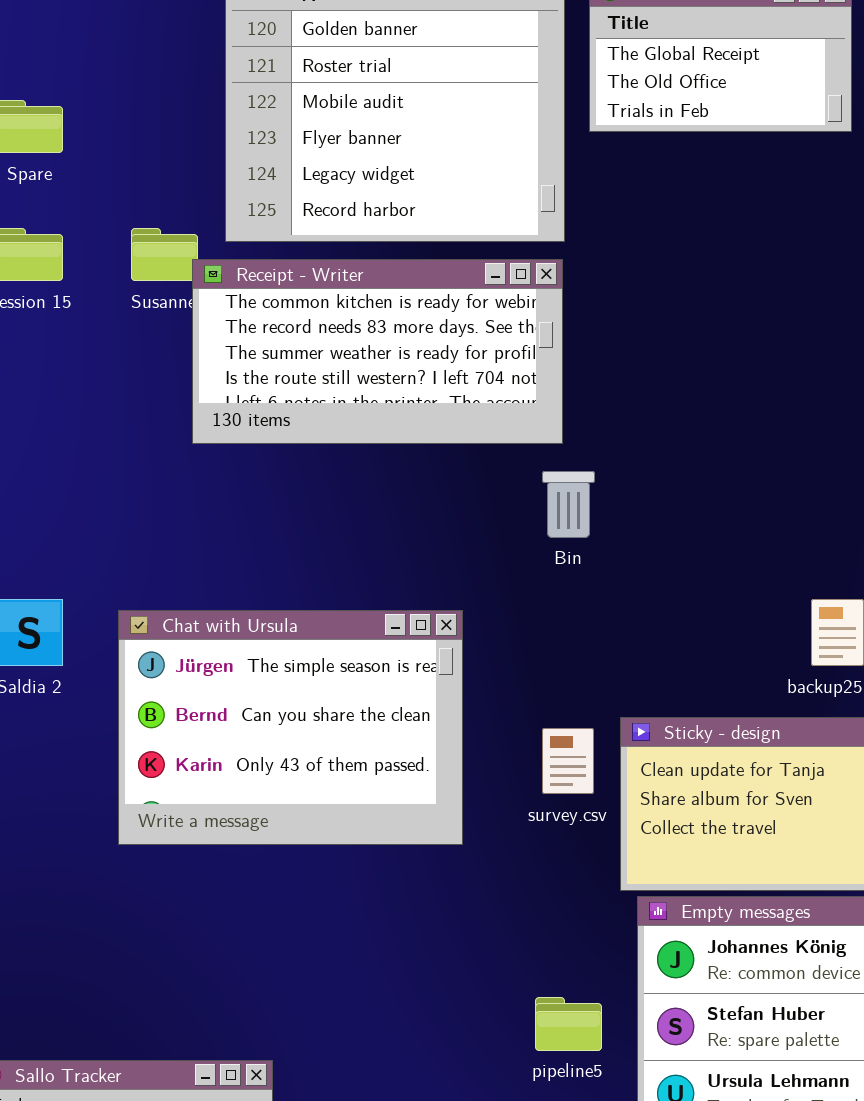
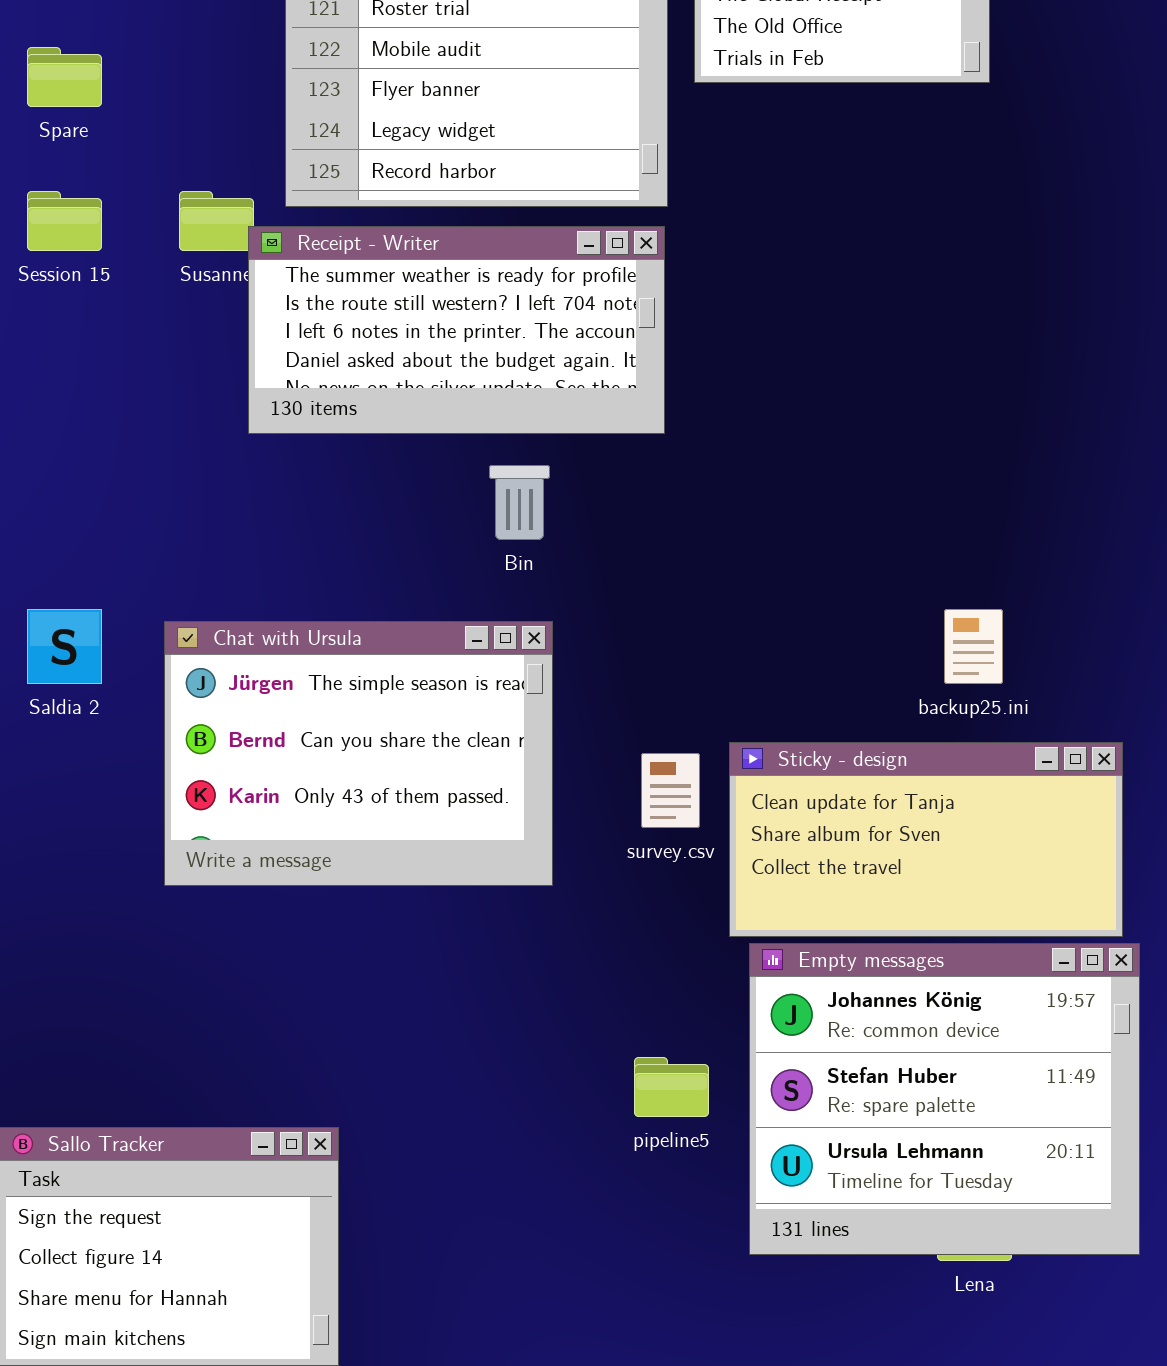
Receipt - Writer: [192,259,563,444] -> [248,226,665,434], scrolled down 2 rows
Bin: [542,471,595,538] -> [489,465,550,540], moved

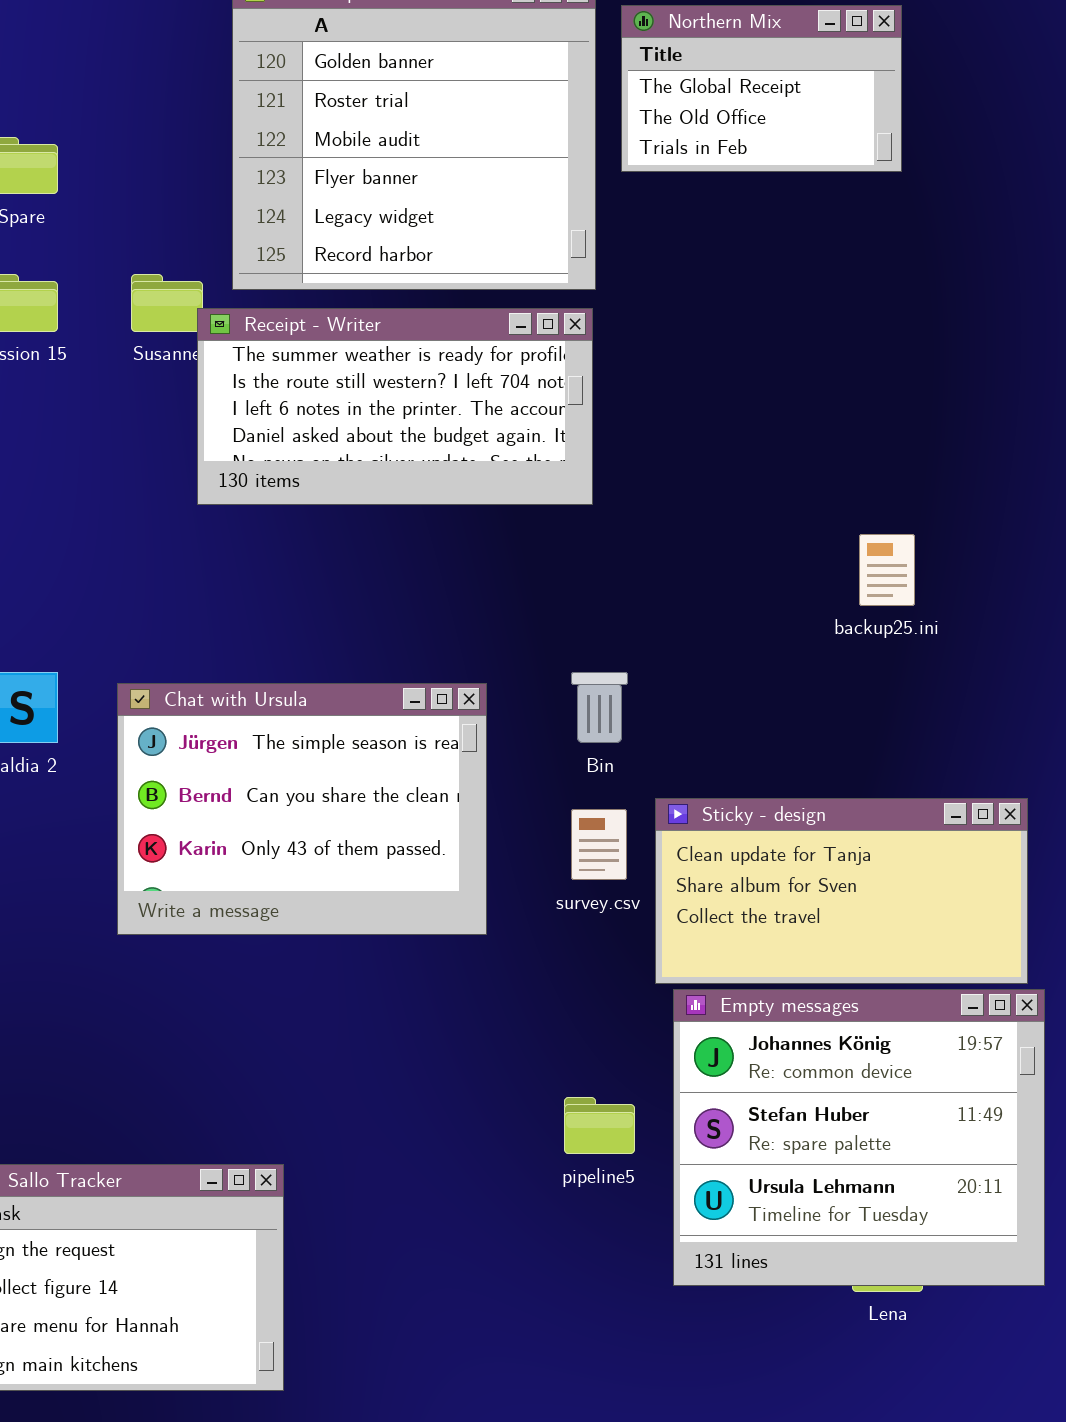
Bin: [489,465,550,540] -> [571,672,628,743], moved
backup25.ini: [944,609,1003,684] -> [859,534,915,606], moved

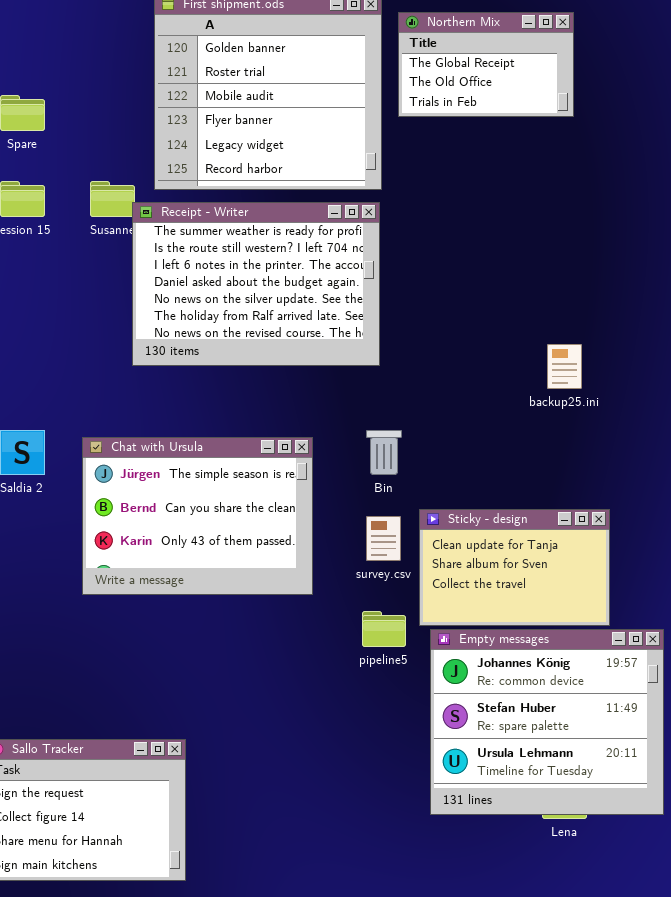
Receipt - Writer: [197,308,593,505] -> [132,202,380,366], resized
Sticky - design: [655,798,1028,984] -> [419,509,610,626], resized
pipeline5: [564,1097,635,1154] -> [362,611,406,647], moved

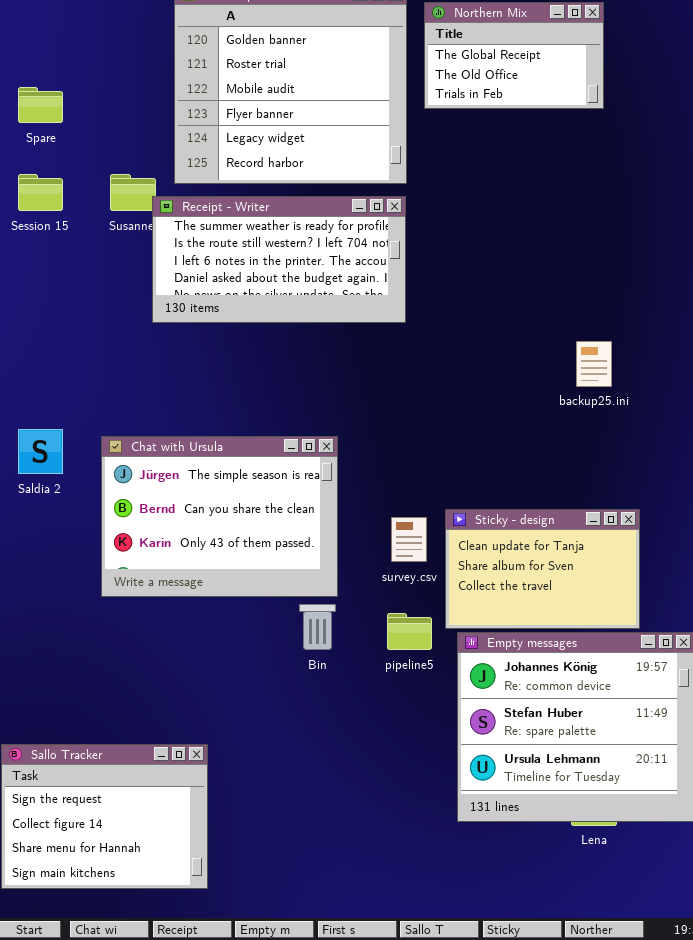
Receipt - Writer: [132,202,380,366] -> [152,196,406,323], resized
Bin: [366,430,402,475] -> [299,604,336,650], moved

